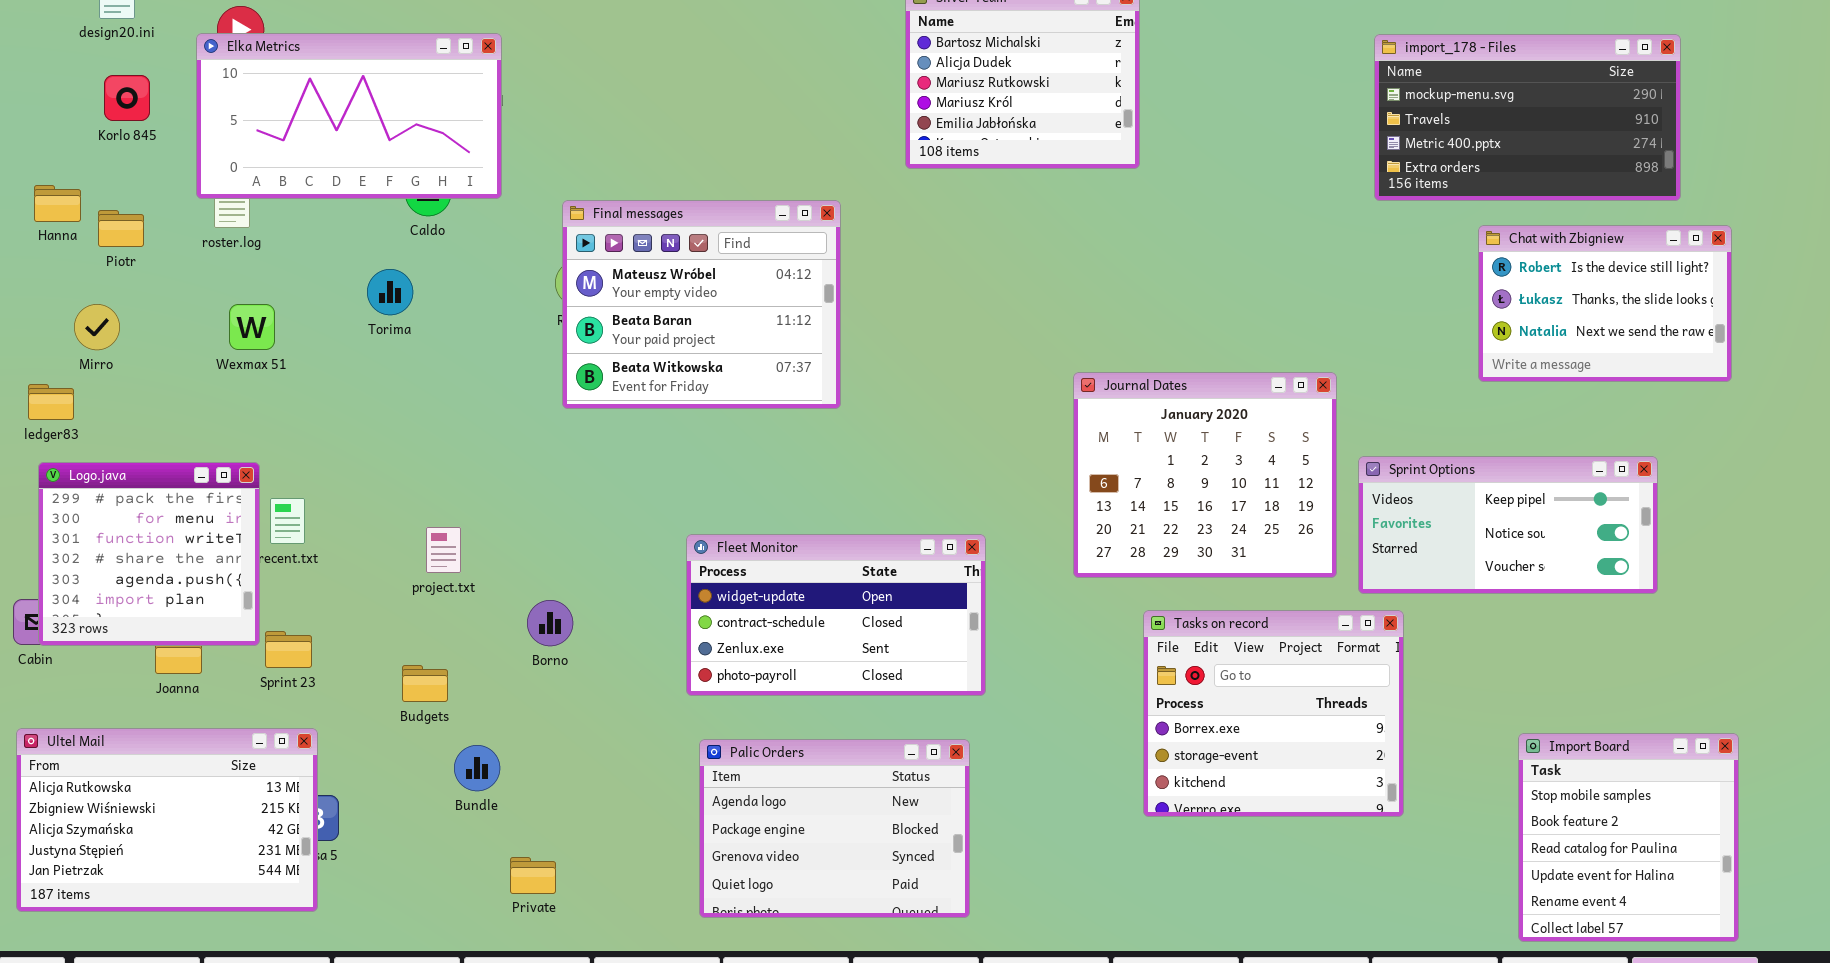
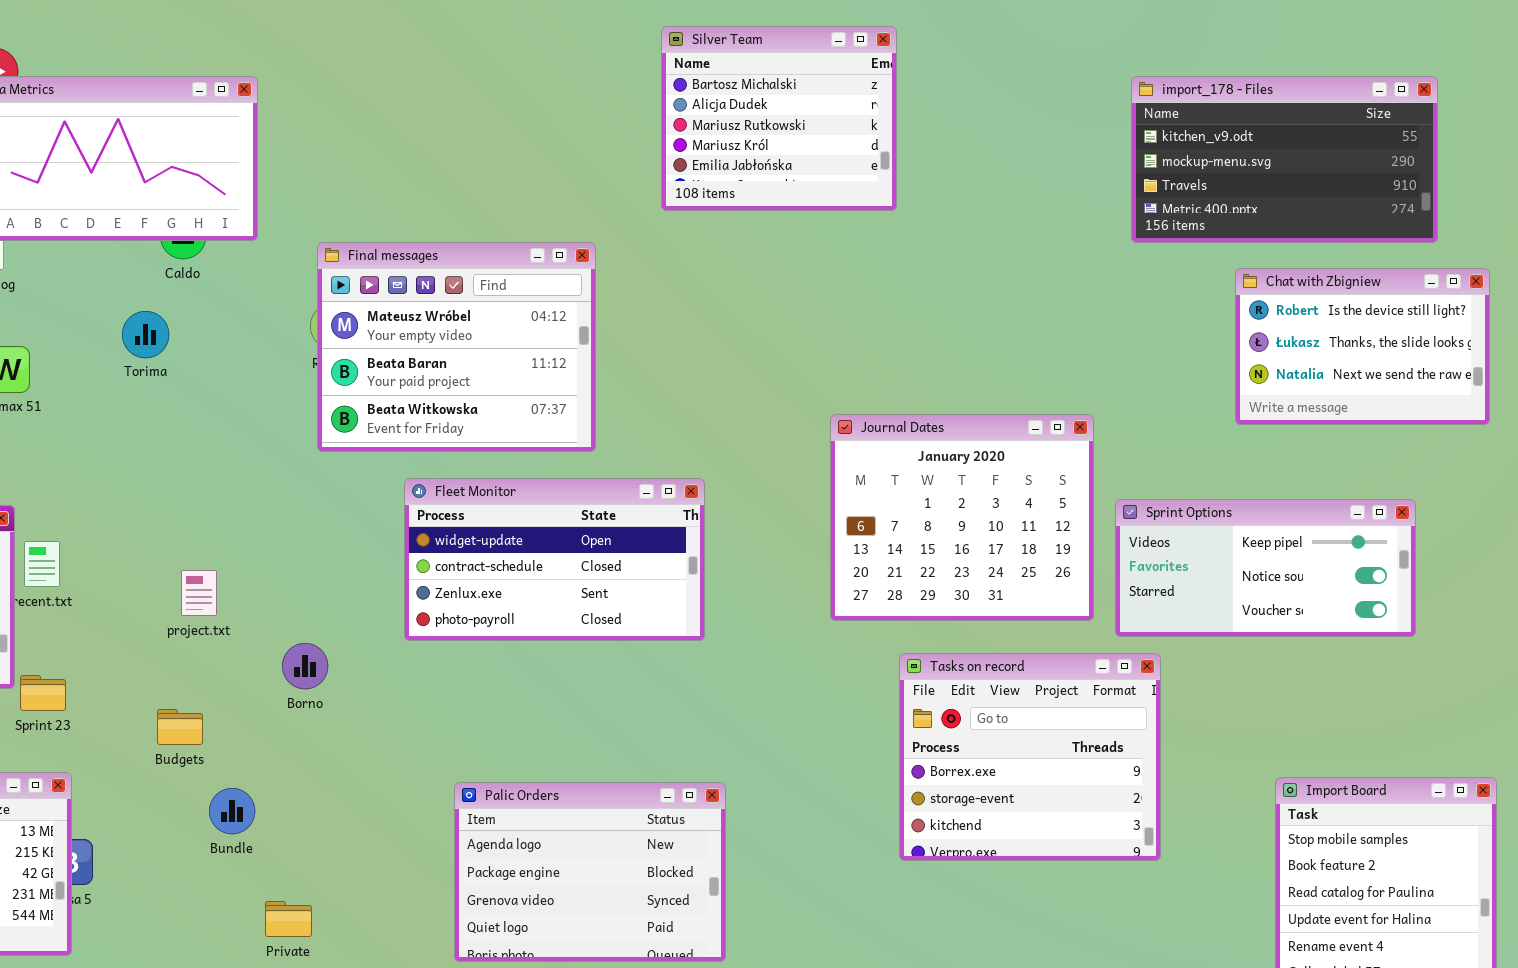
import_178 - Files: [1374,34,1681,201] -> [1131,76,1438,243], scrolled up 1 row
Fleet Monitor: [686,534,986,696] -> [404,478,705,641], moved

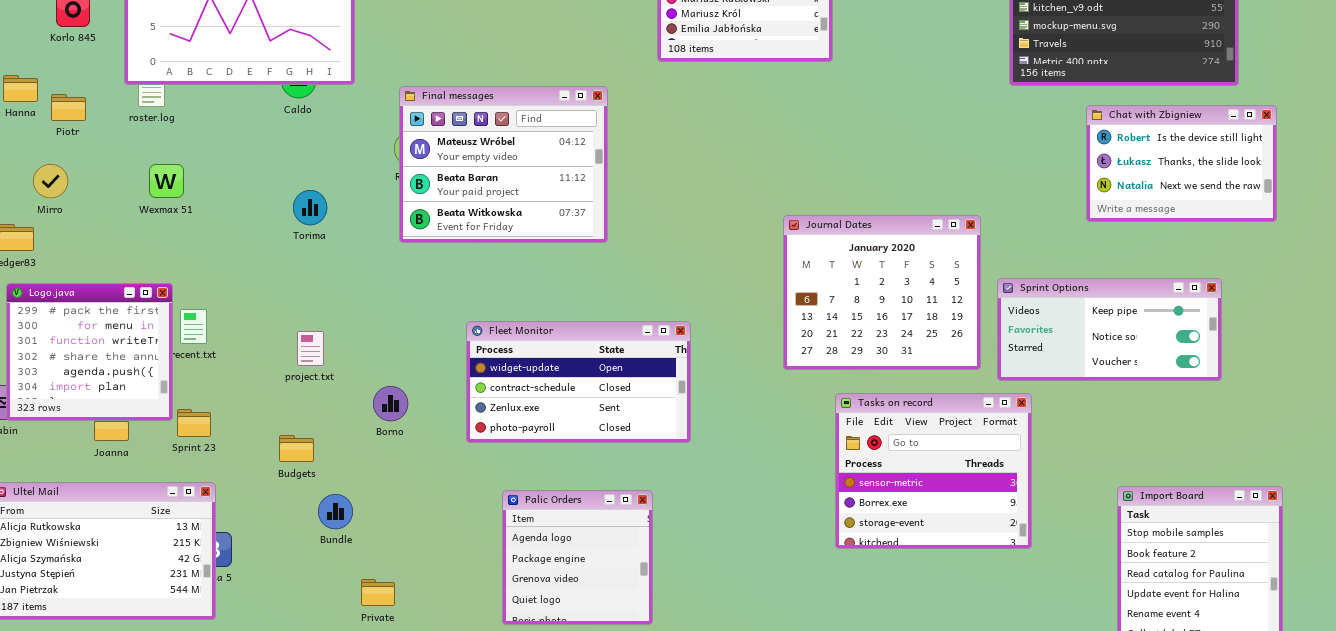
Torima: [122,311,169,358] -> [293,190,327,225], moved
Fleet Monitor: [404,478,705,641] -> [466,321,691,443], moved
Tasks on record: [899,653,1161,861] -> [835,393,1032,549], scrolled up 1 row
Palic Orders: [454,782,726,962] -> [502,490,653,625], resized

